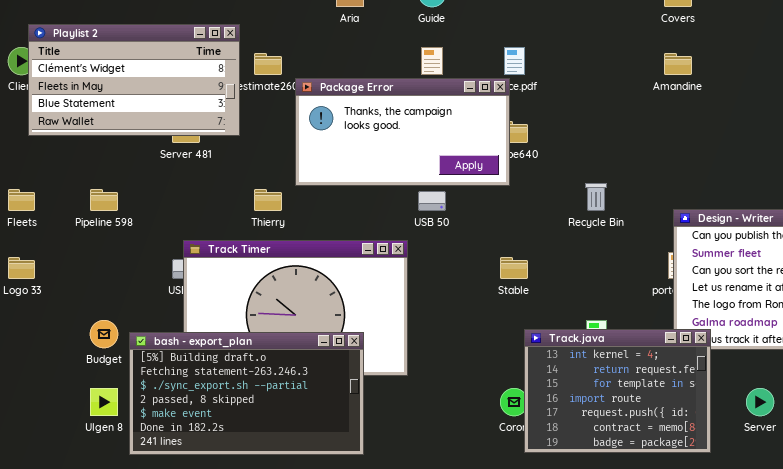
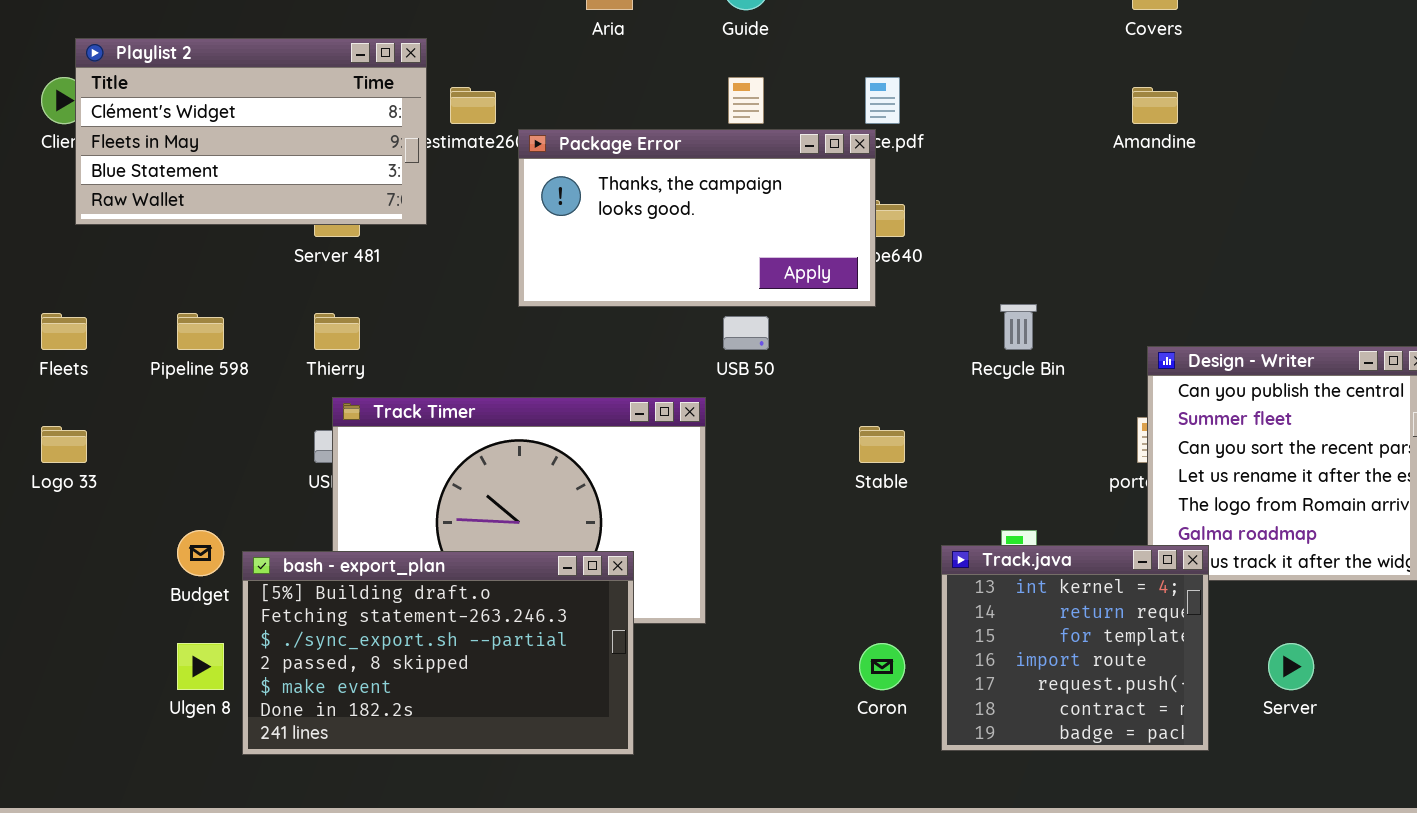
Thierry: [254,189,282,211] -> [314,313,360,350], moved
Track.java: [524,329,711,453] -> [941,545,1209,751], resized

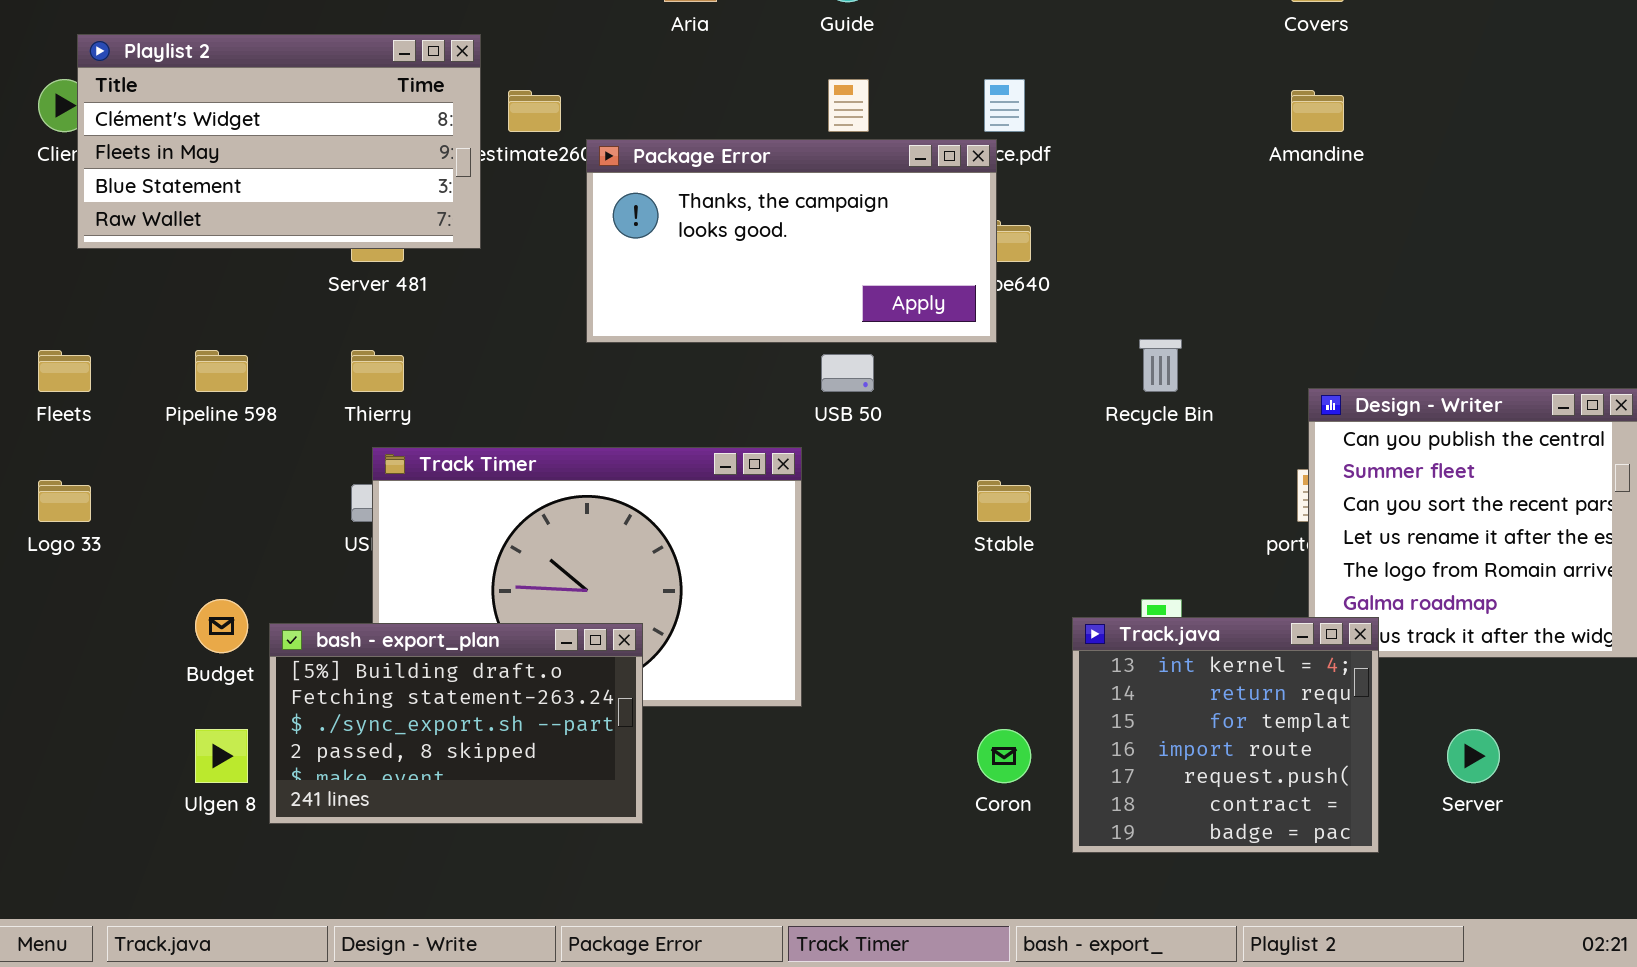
bash - export_plan: [242,551,634,755] -> [269,623,643,824], resized

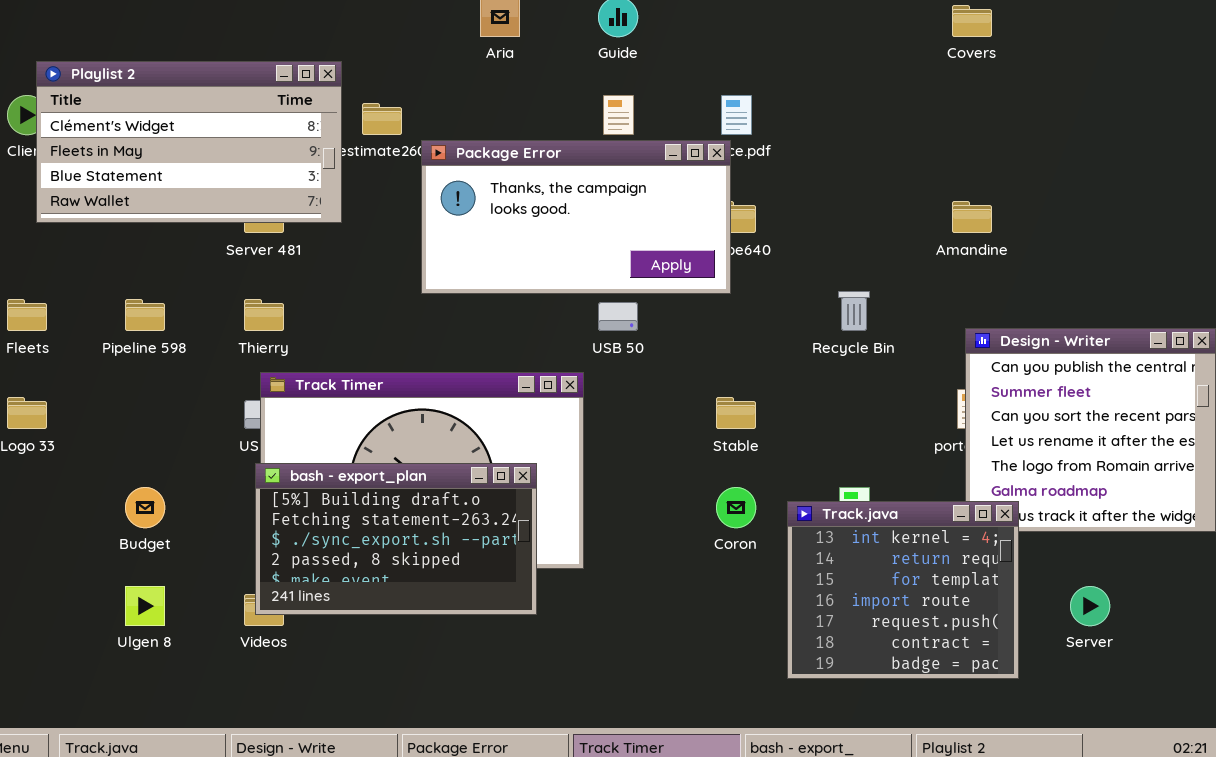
Amandine: [1291,90,1344,132] -> [952,201,992,233], moved
bash - export_plan: [269,623,643,824] -> [255,463,537,615], moved
Coron: [977,729,1031,783] -> [716,487,756,528], moved

